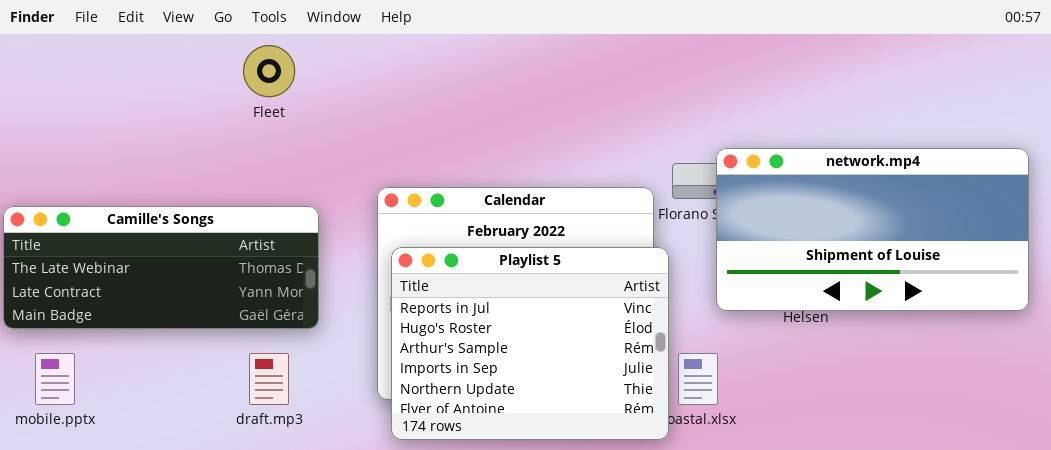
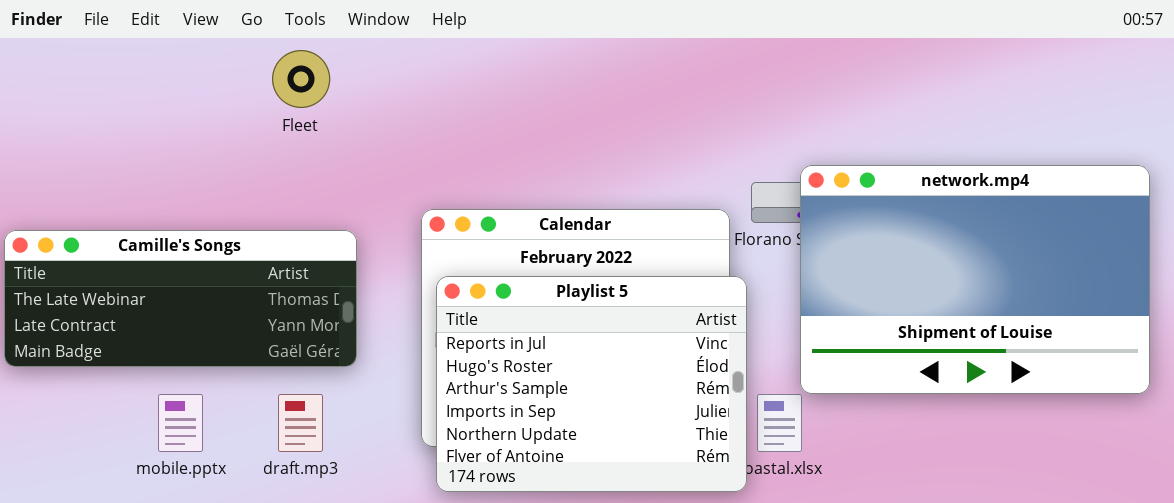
network.mp4: [716,148,1029,311] -> [800,165,1150,394], resized
mobile.pptx: [35,353,75,405] -> [158,394,203,452], moved

